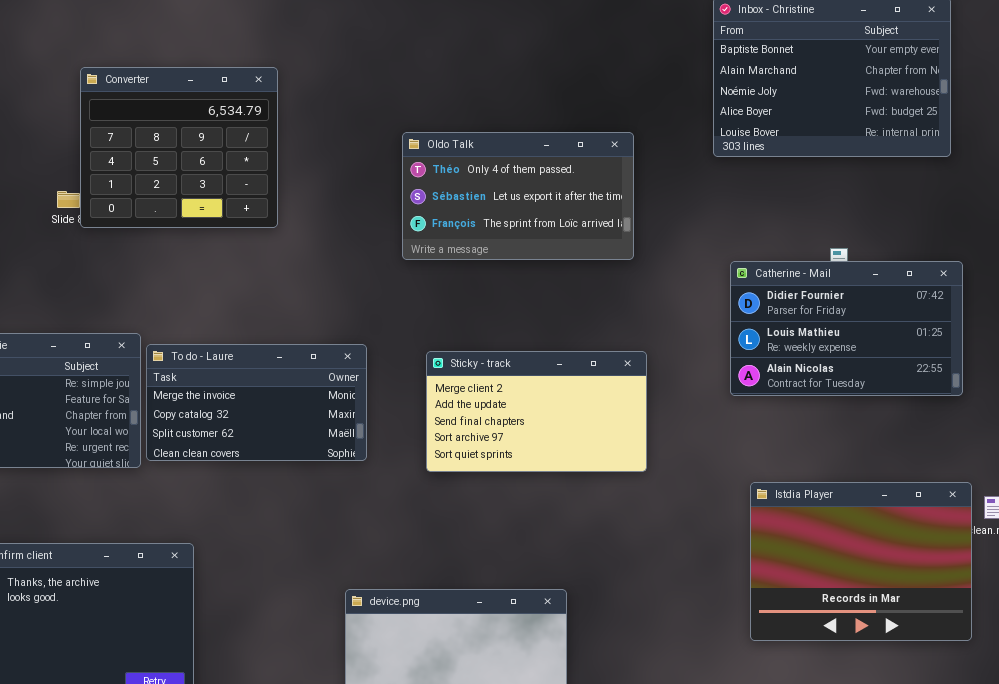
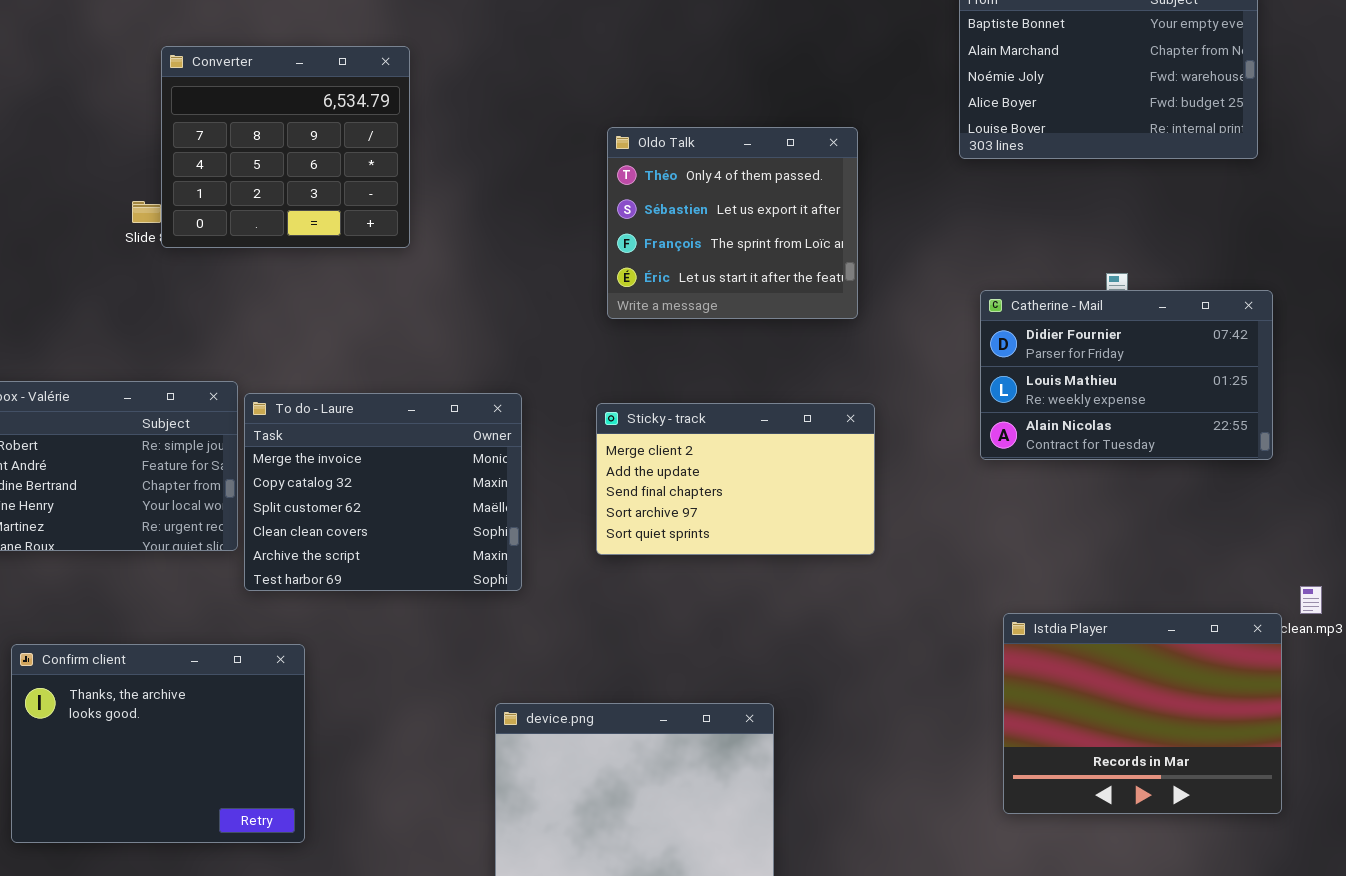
Oldo Talk: [402,132,634,260] -> [607,127,858,319], resized
To do - Laure: [146,344,367,461] -> [244,393,522,591], resized
Istdia Player: [750,482,972,641] -> [1003,613,1282,814], moved

